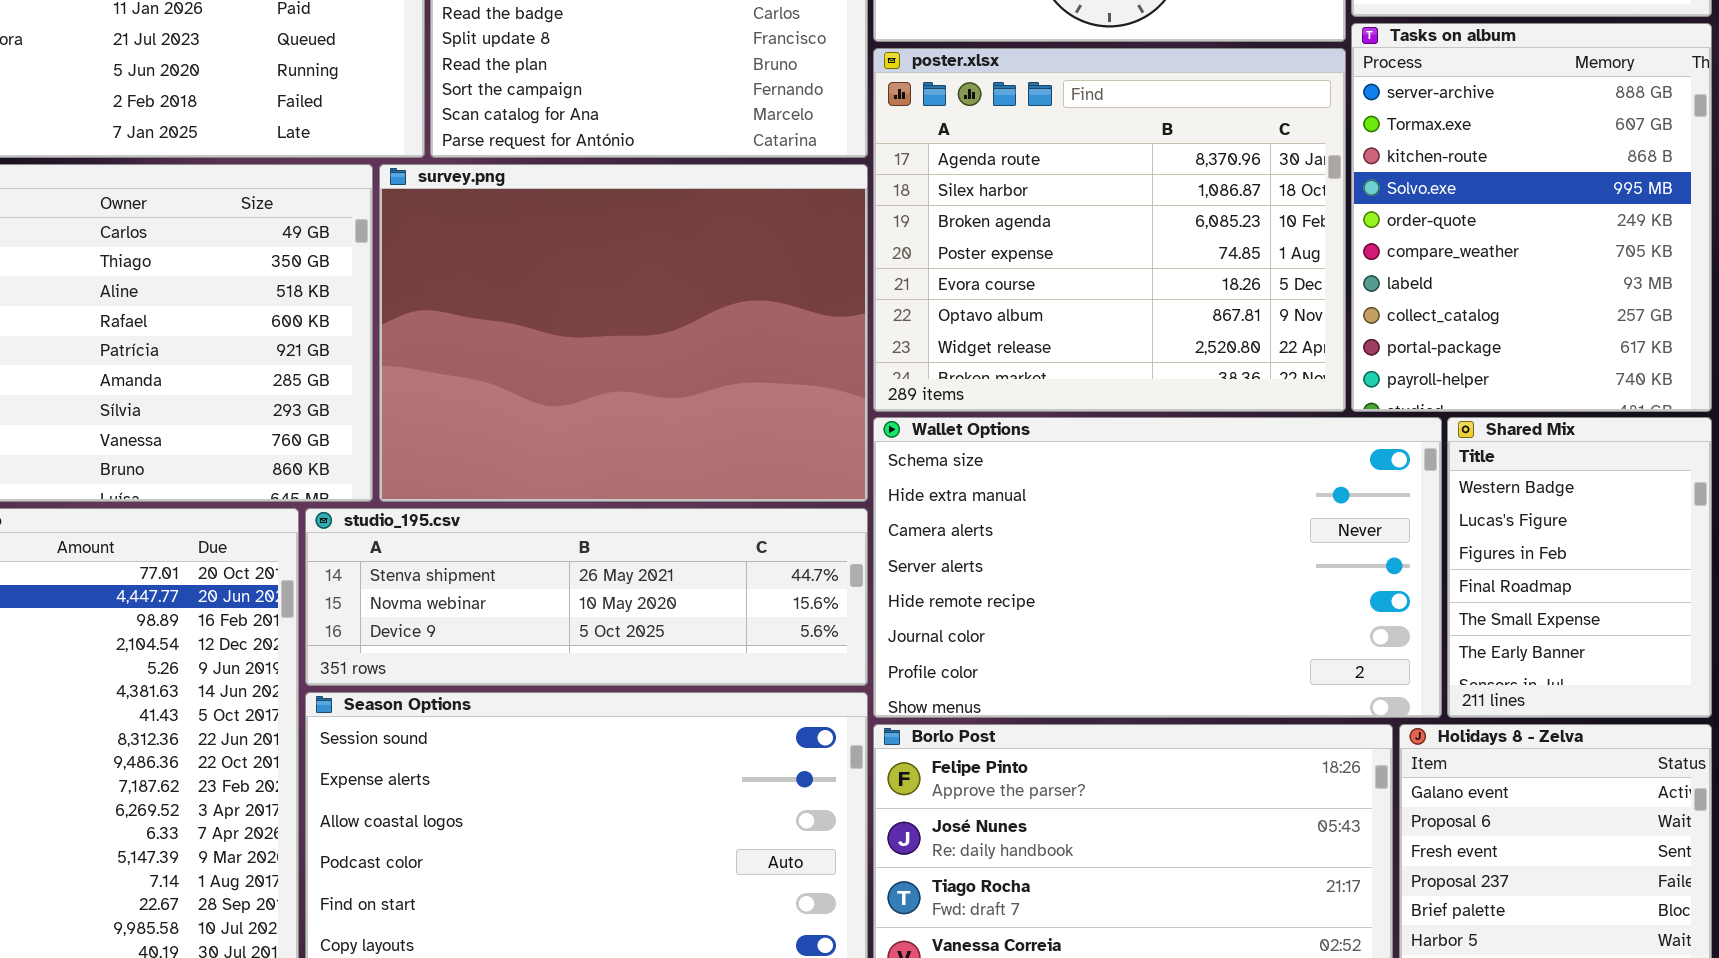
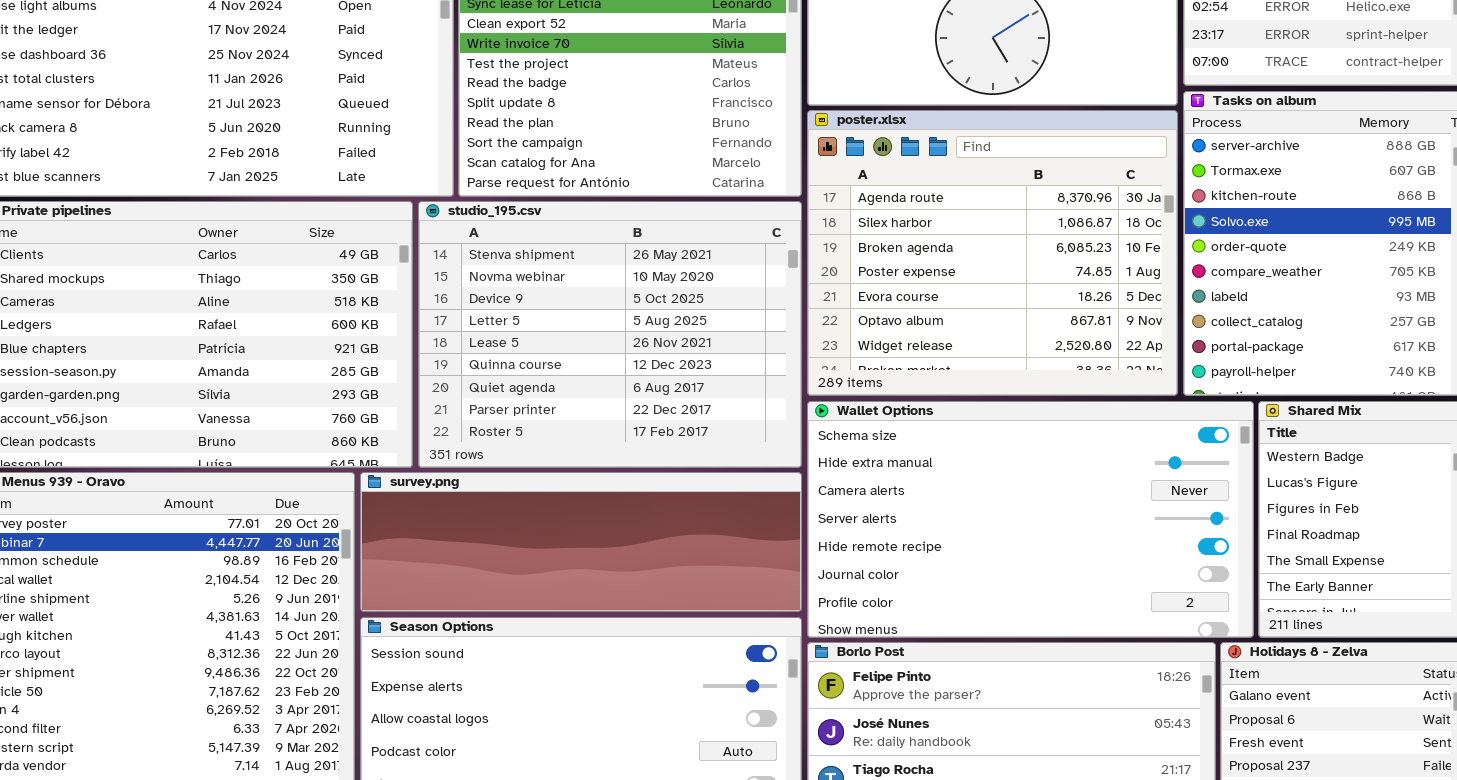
survey.png: [379,164,868,502] -> [360,472,802,612], moved, resized
studio_195.csv: [305,508,868,686] -> [418,201,802,468], moved, resized

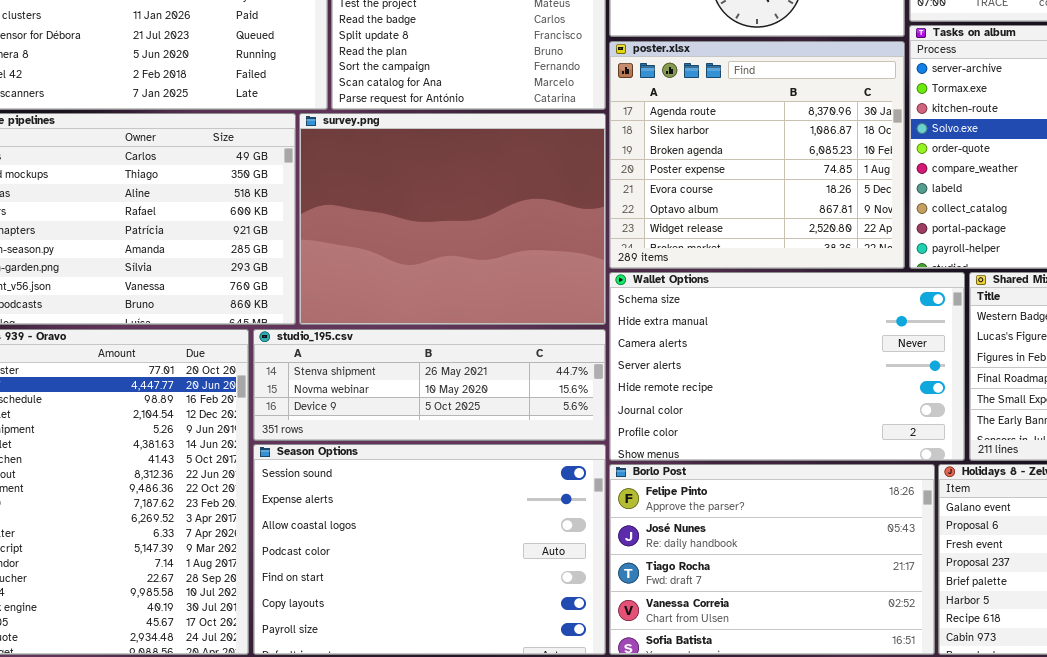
studio_195.csv: [418,201,802,468] -> [253,329,606,441], moved, resized
survey.png: [360,472,802,612] -> [299,113,606,325], moved, resized

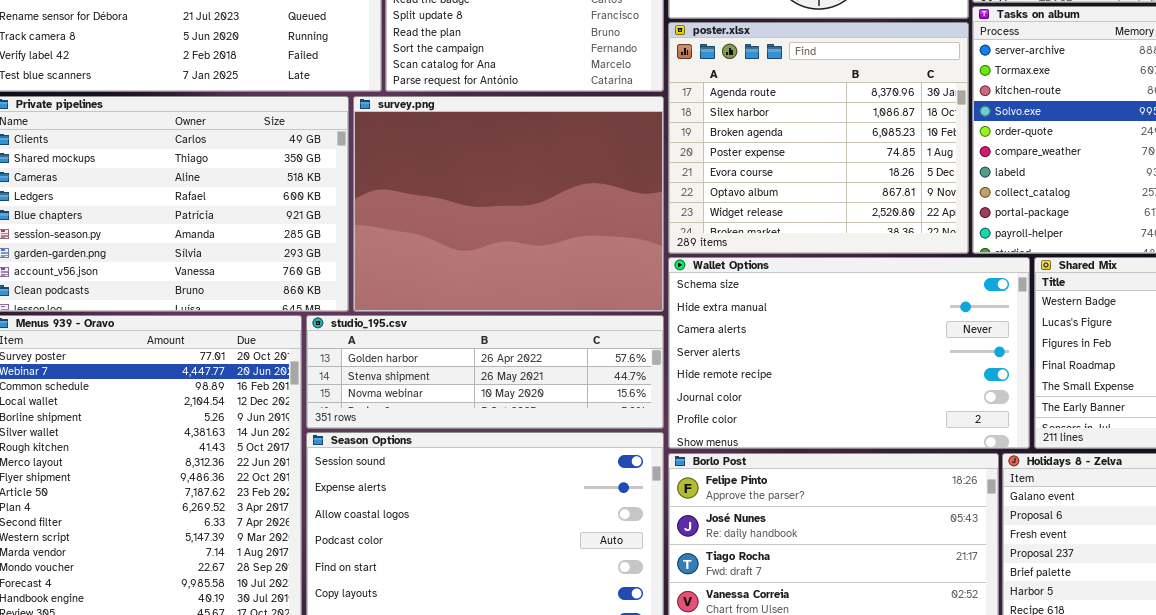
studio_195.csv: [253,329,606,441] -> [306,315,664,429], scrolled up 1 row

